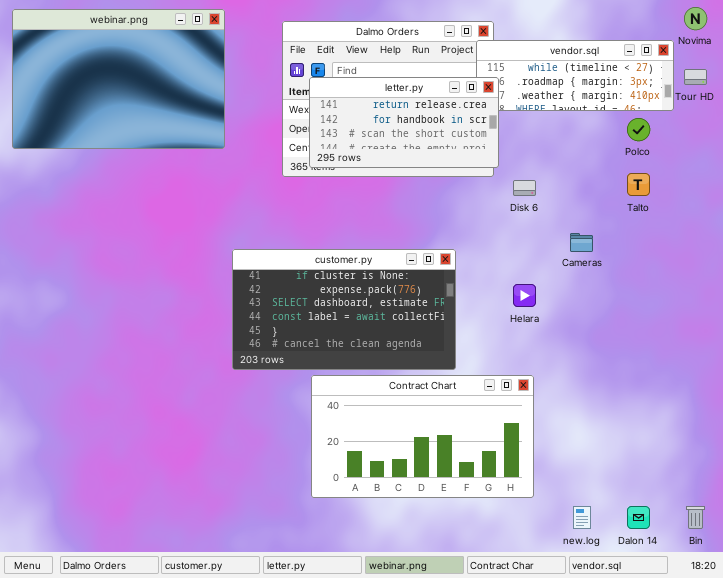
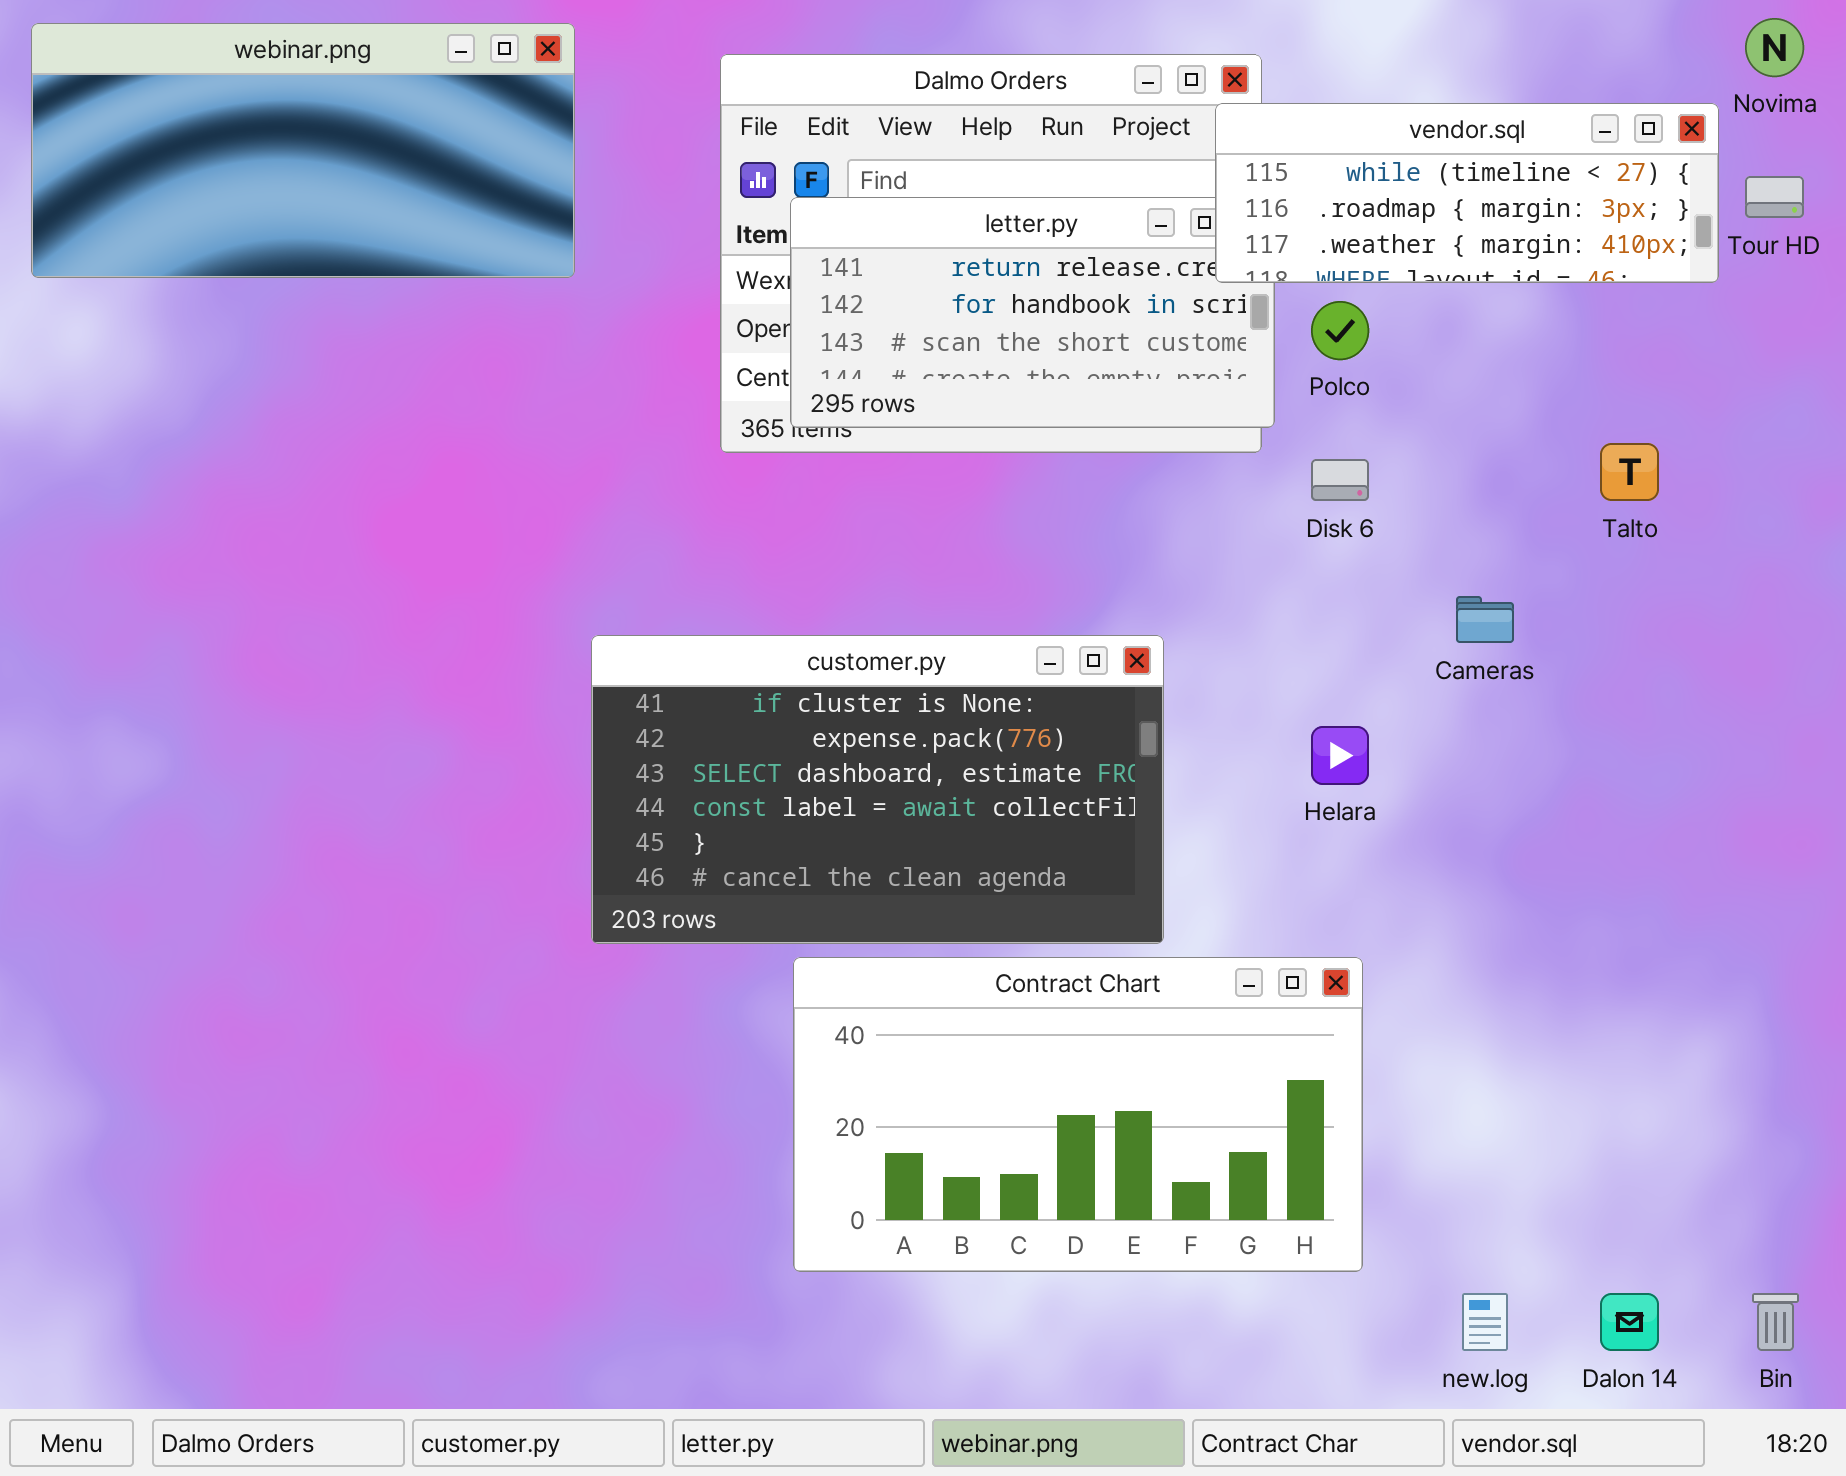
webinar.png: [12,9,225,149] -> [31,23,575,278], resized
vendor.sql: [476,40,674,111] -> [1215,103,1719,283], raised
Polco: [627,118,650,141] -> [1311,301,1369,360], moved

